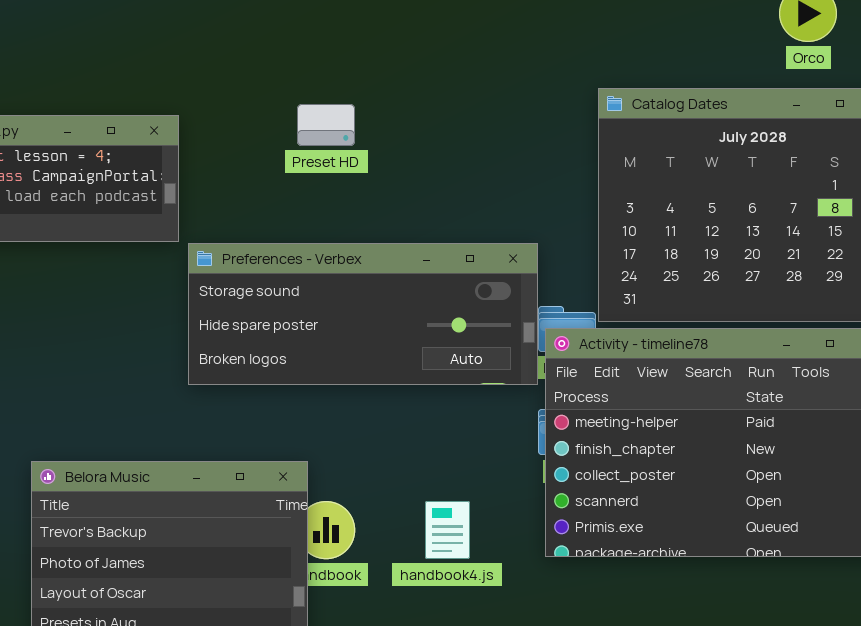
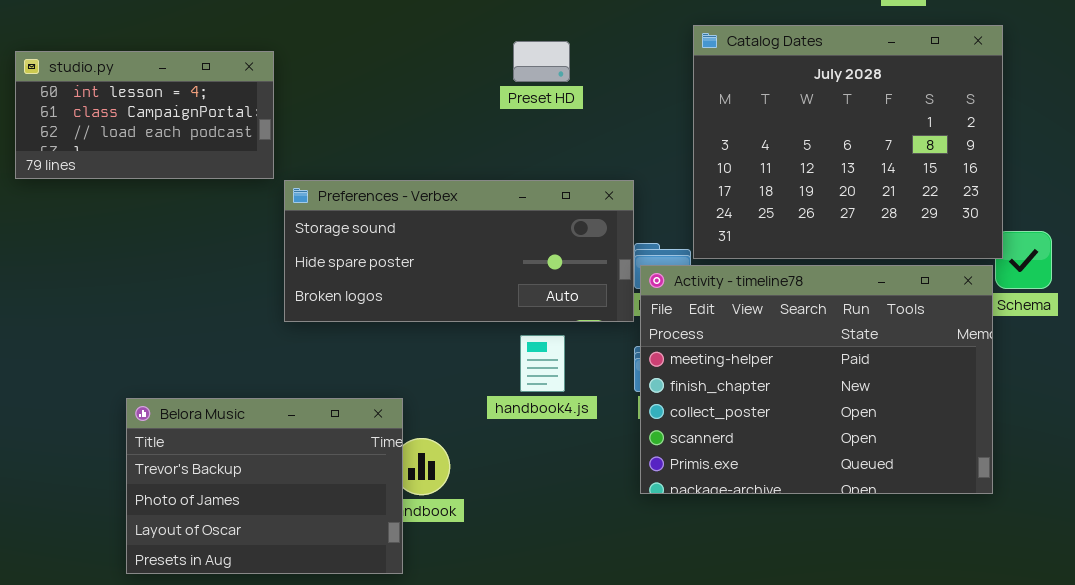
Preset HD: [297,104,355,146] -> [513,41,570,82], moved
handbook4.js: [425,501,470,559] -> [520,335,565,392], moved

